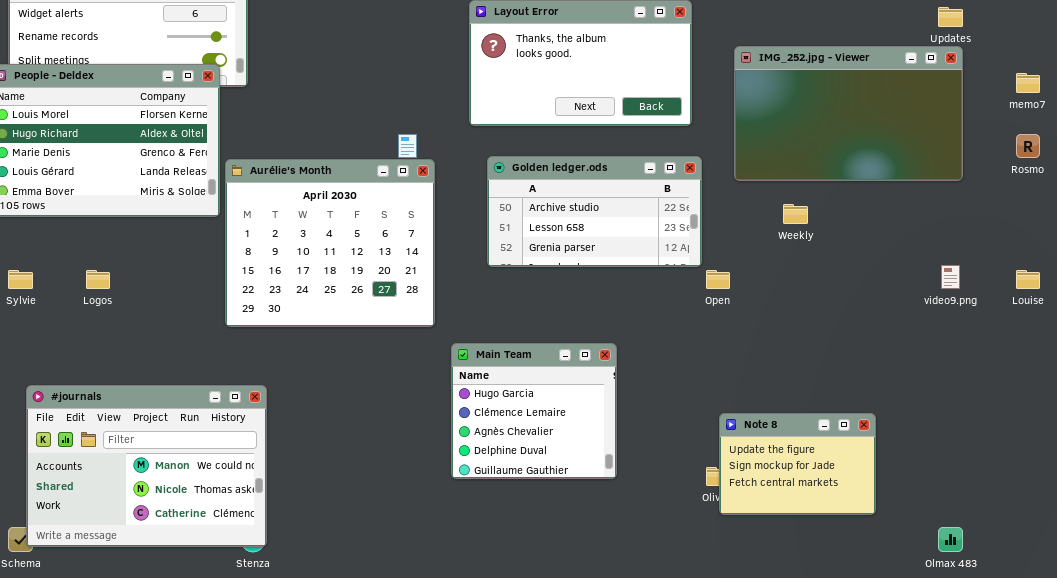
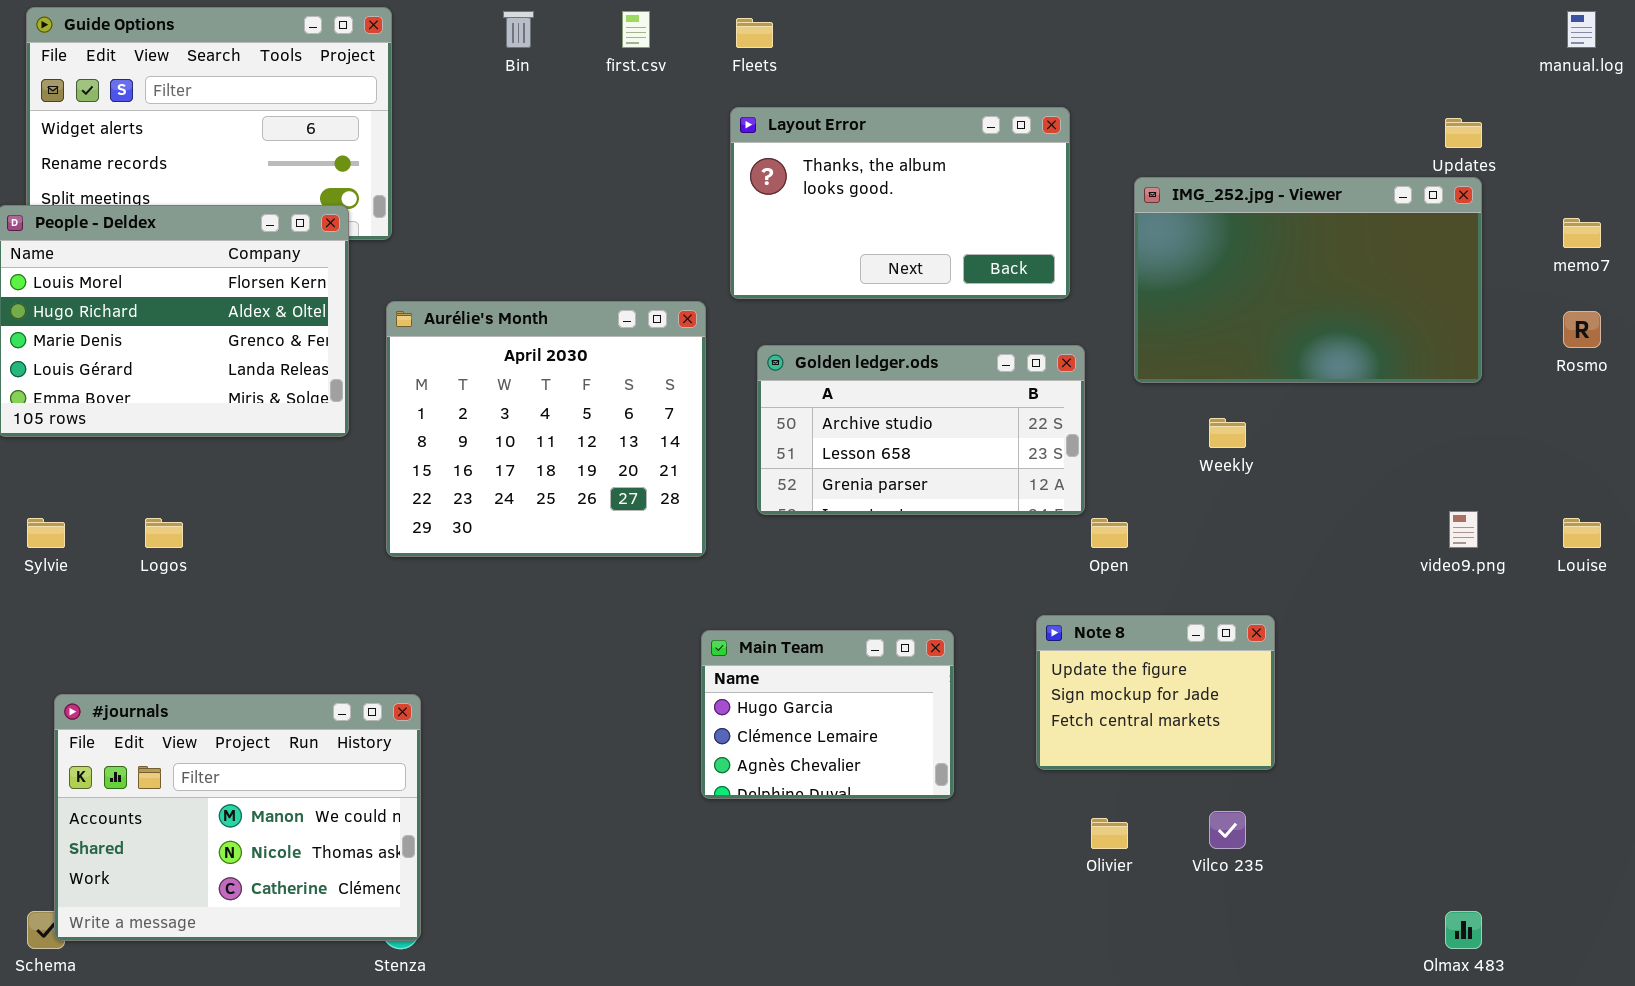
Aurélie's Month: [225,159,435,327] -> [386,301,706,557], moved
Main Team: [451,343,617,479] -> [701,630,954,799], resized
Note 8: [719,413,876,515] -> [1036,615,1275,770], moved

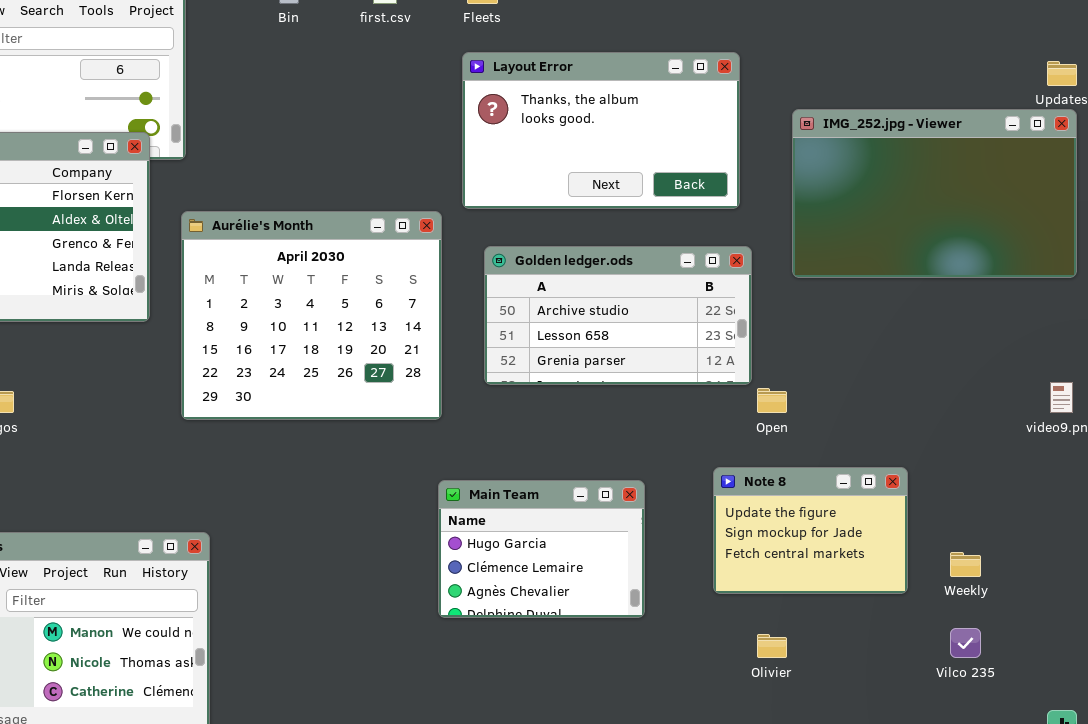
Weekly: [1209,418,1246,448] -> [950,552,981,577], moved
Vilco 235: [1209,811,1246,849] -> [950,628,981,658], moved

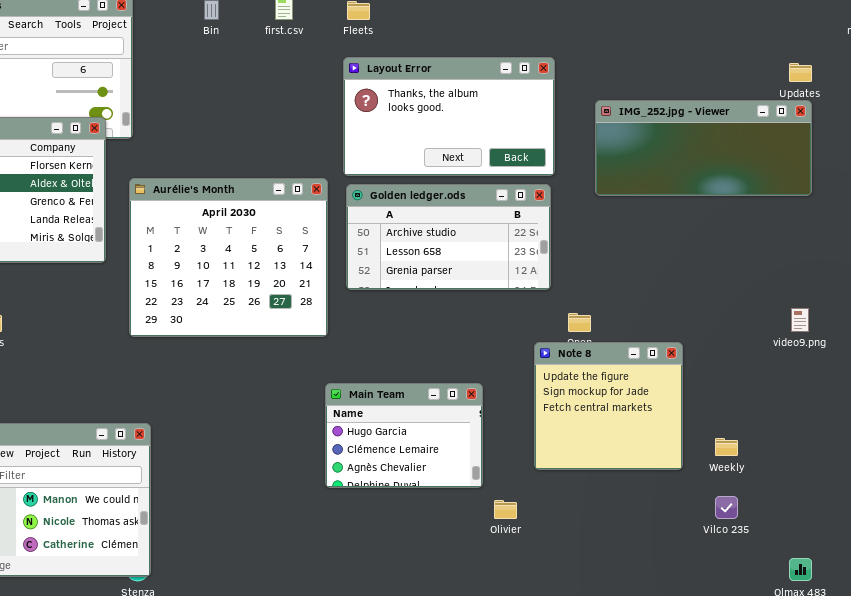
IMG_252.jpg - Viewer: [792,109,1077,278] -> [595,100,812,196], resized
Golden ledger.ods: [484,246,752,385] -> [346,184,551,290], moved
Note 8: [713,467,908,594] -> [534,342,683,470], resized
Olivier: [757,634,787,658] -> [494,500,517,519], moved

